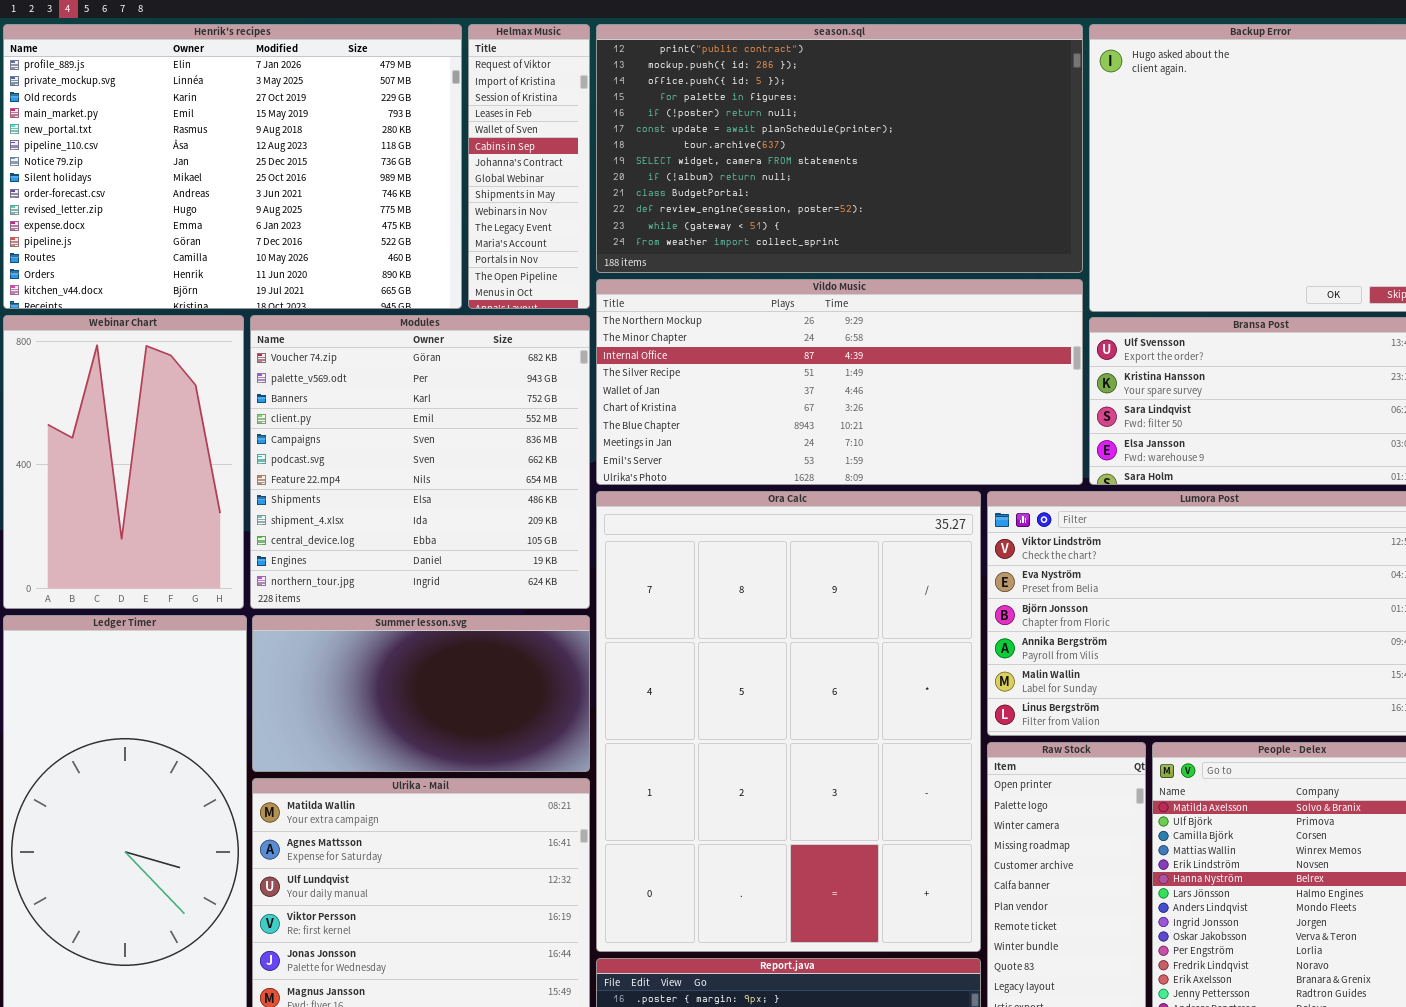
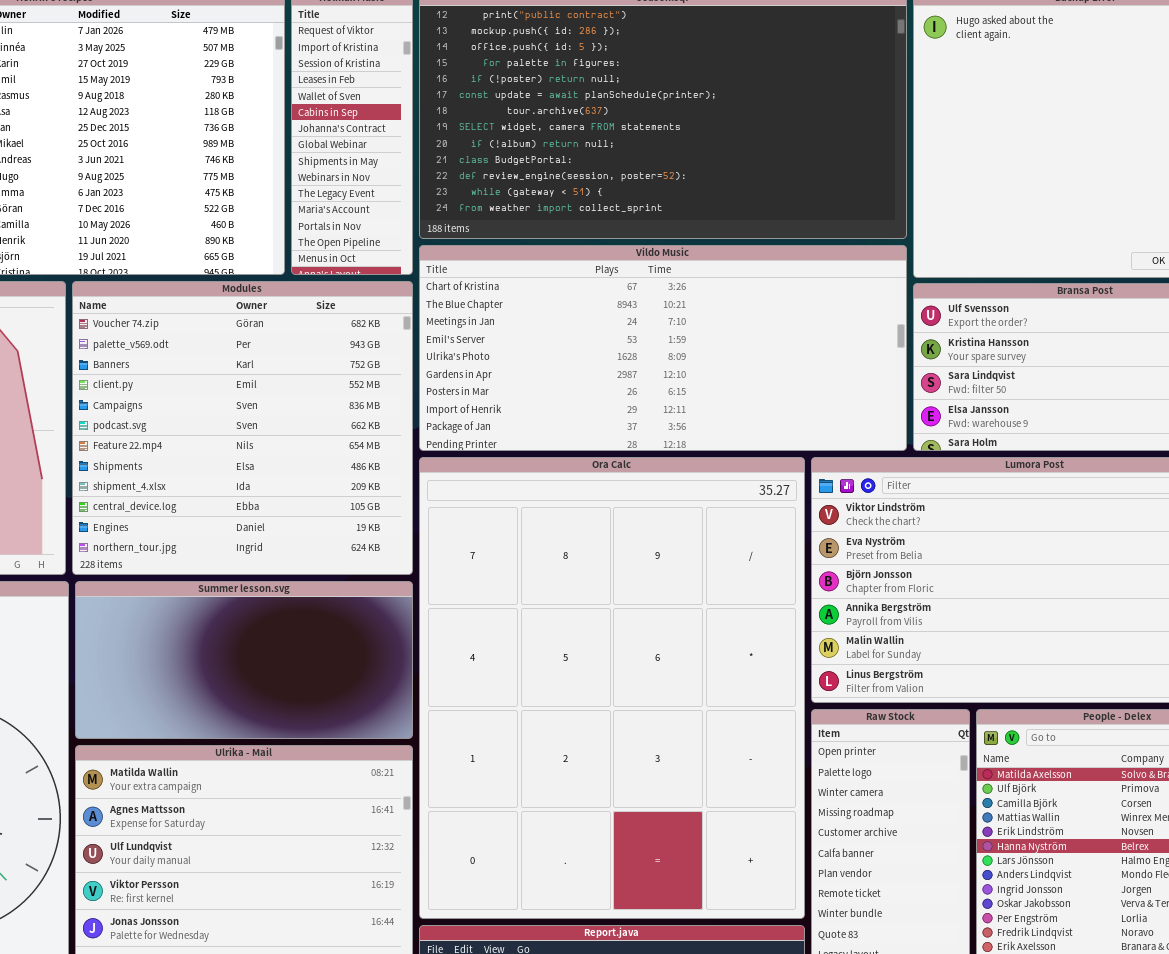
Vildo Music: [596,279,1083,485] -> [419,245,907,451], scrolled down 5 rows

